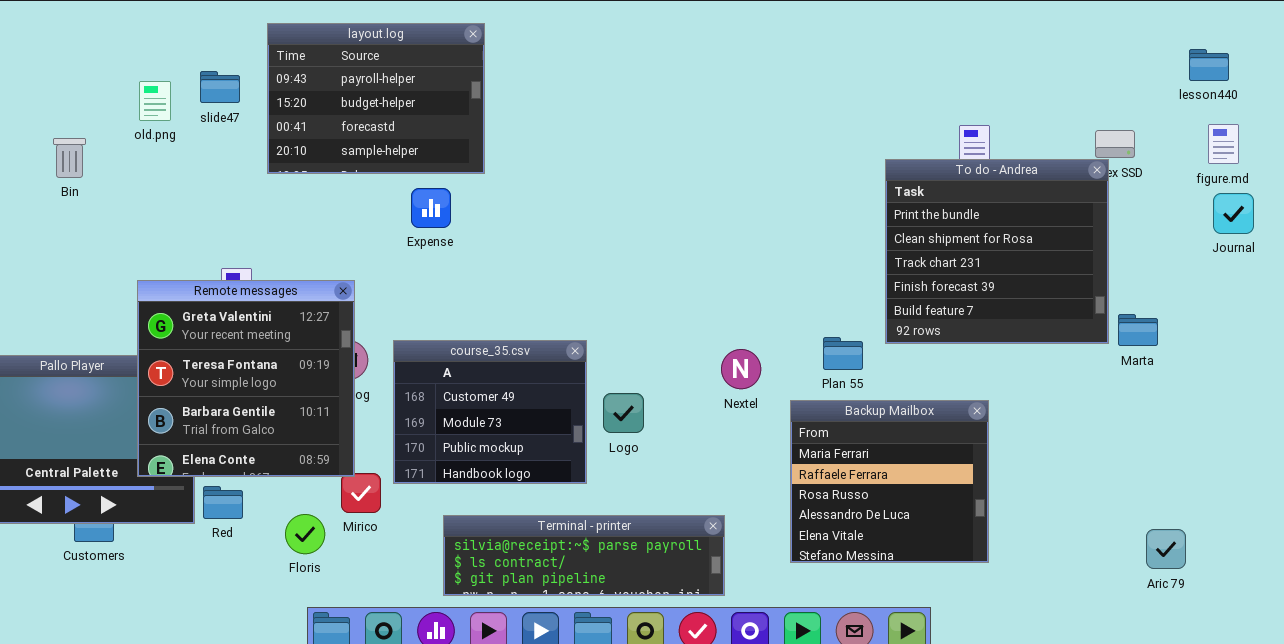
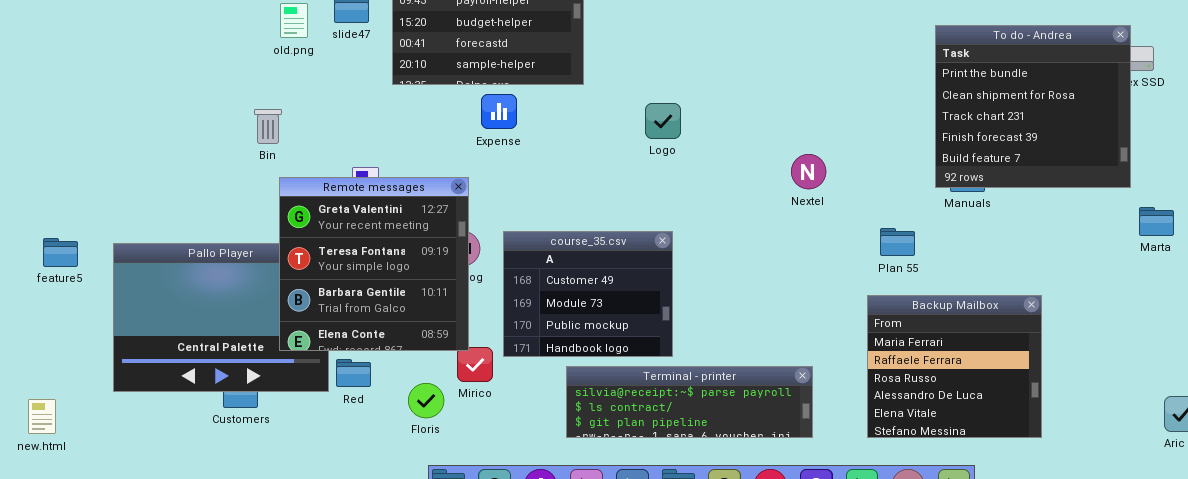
Bin: [53,138,86,178] -> [254,109,282,144], moved
To do - Andrea: [885,159,1109,344] -> [935,25,1131,188], moved
Expense: [411,188,451,228] -> [481,94,517,129], moved
Nextel: [721,349,761,389] -> [791,154,826,189], moved
Logo: [603,393,644,433] -> [645,103,681,139], moved
Backup Mailbox: [790,400,989,563] -> [867,295,1042,438], moved
Terminal - printer: [443,515,725,596] -> [566,366,813,438], moved

